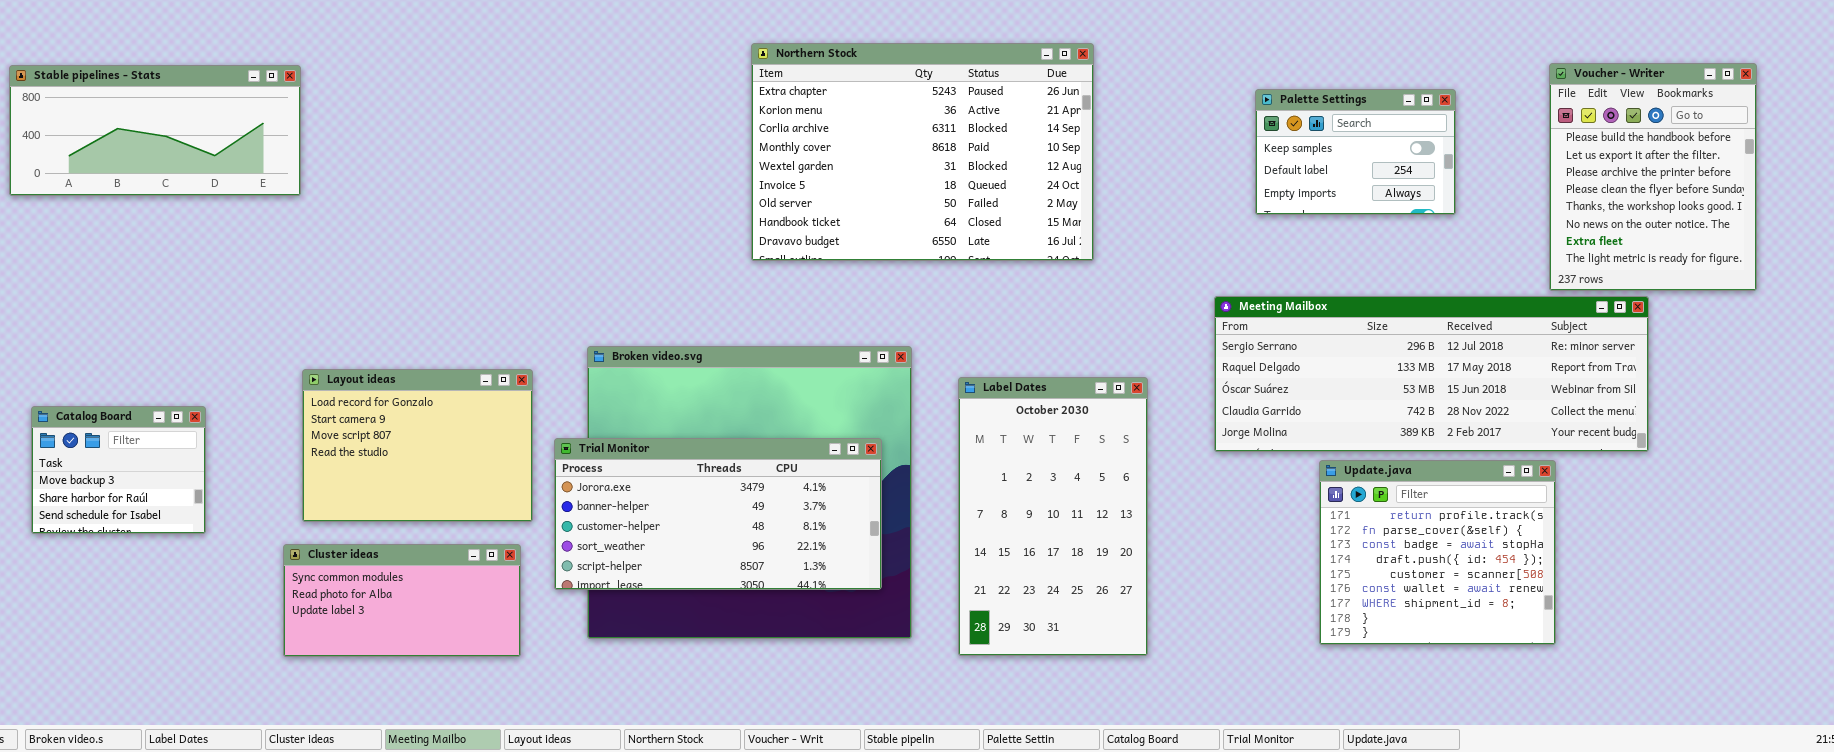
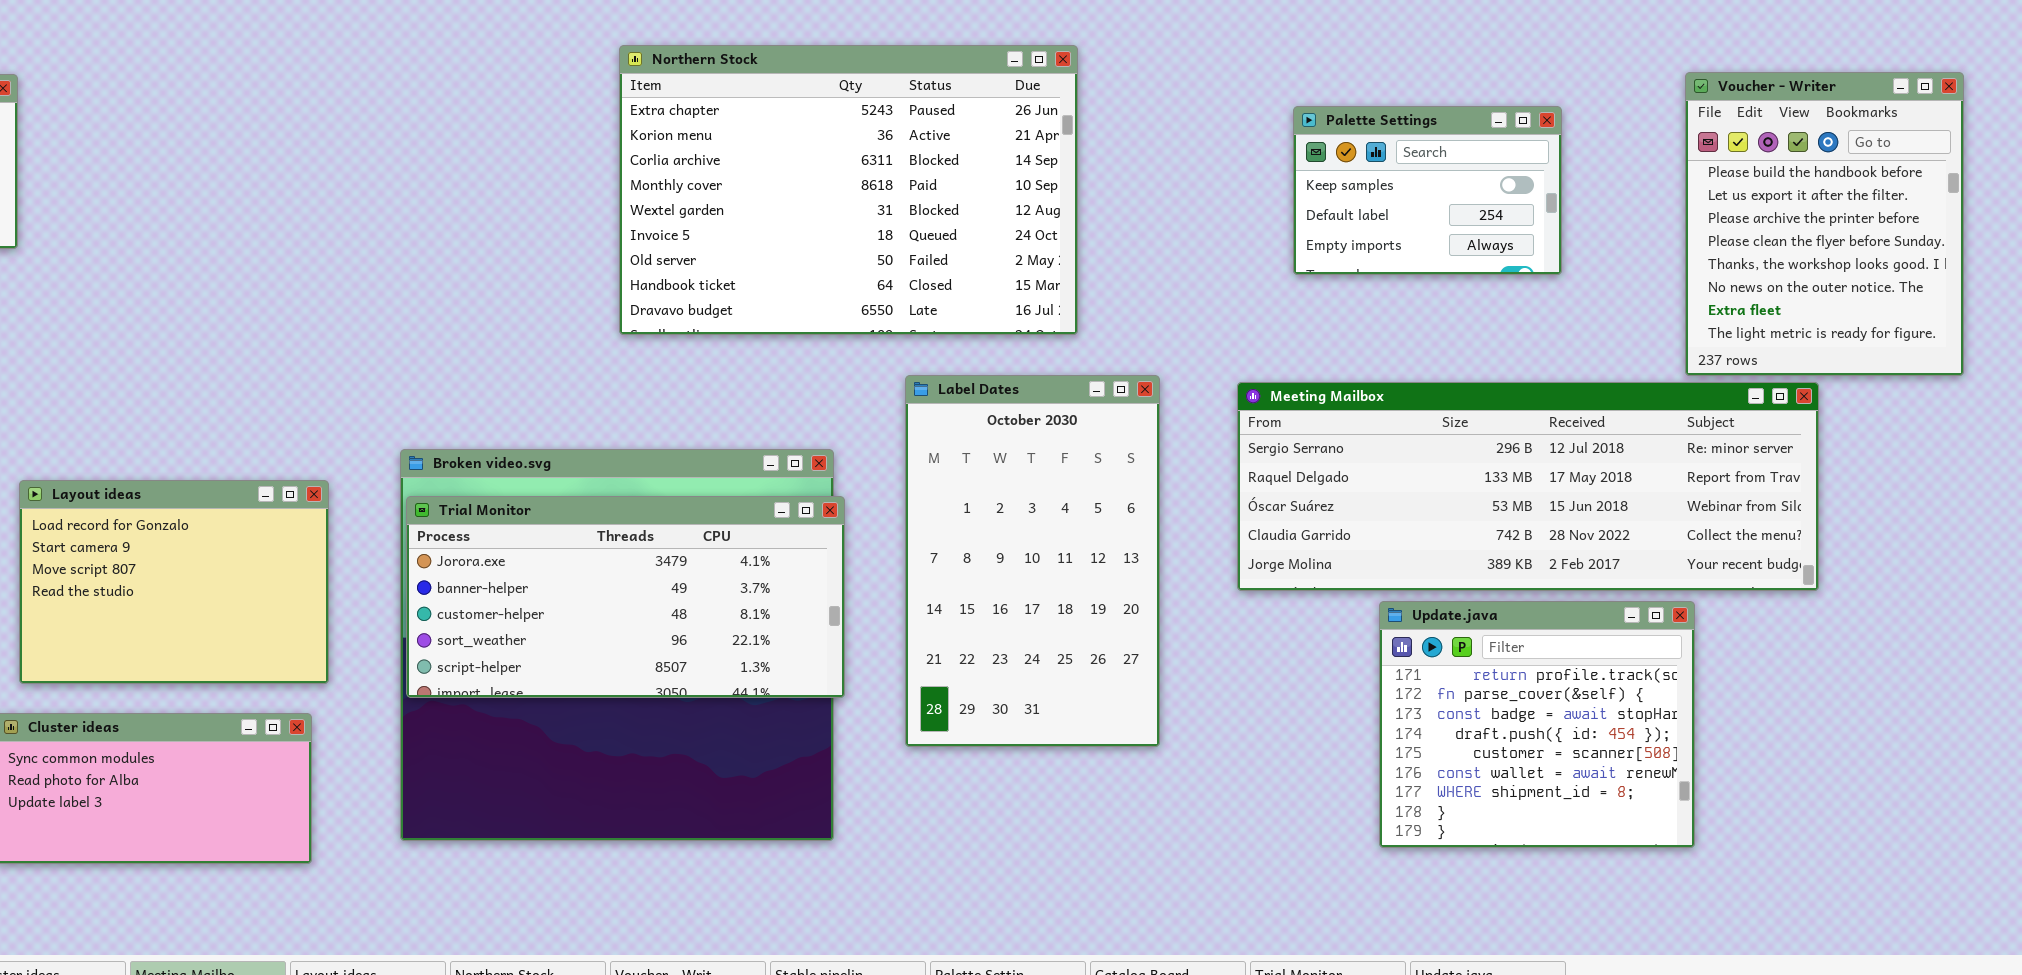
Label Dates: [958,377,1148,656] -> [905,375,1160,747], moved
Trial Monitor: [554,438,882,590] -> [406,496,845,698], moved

